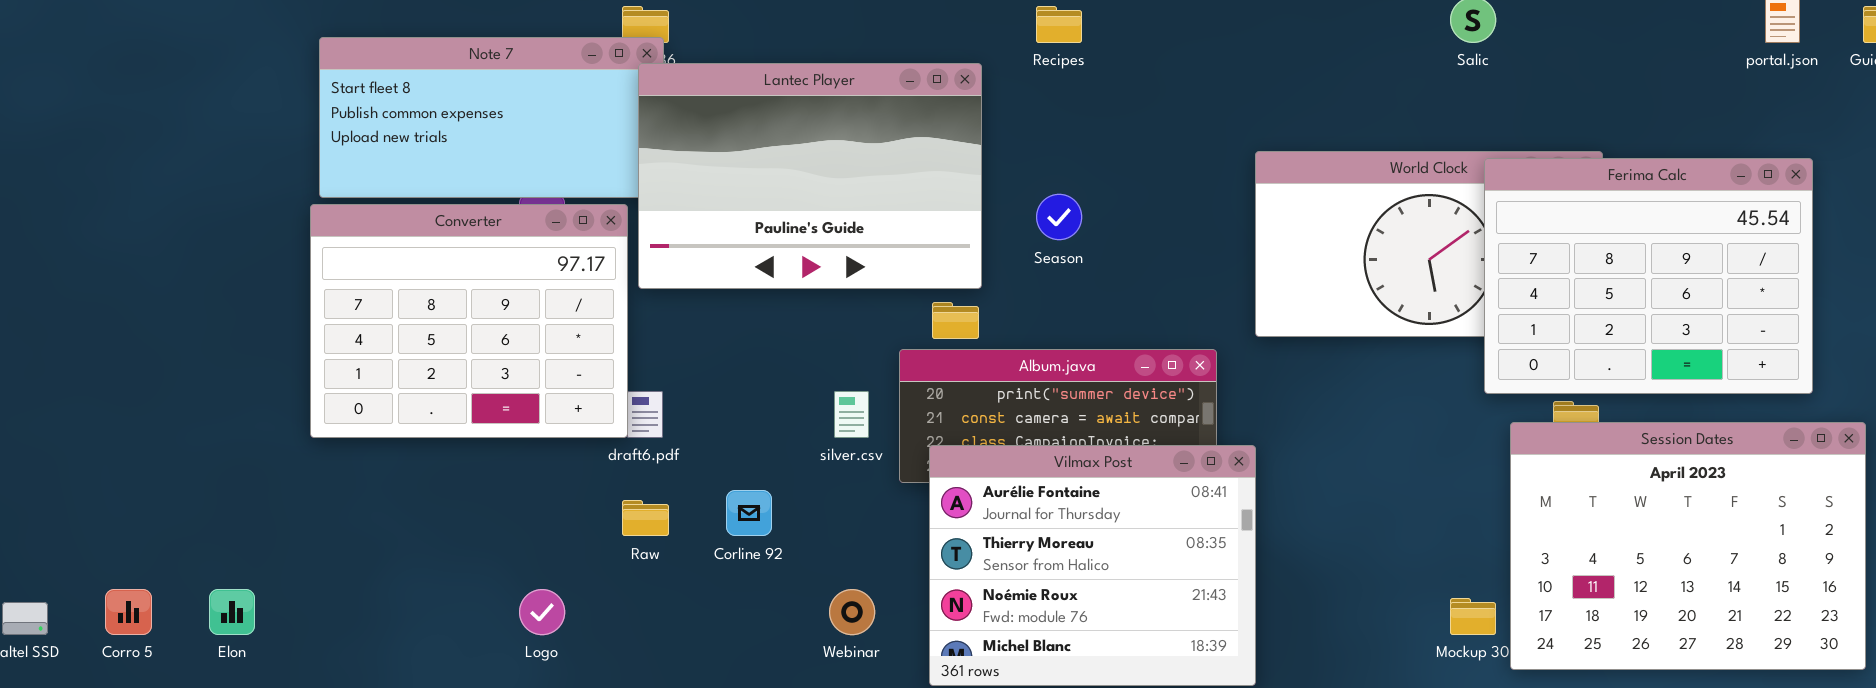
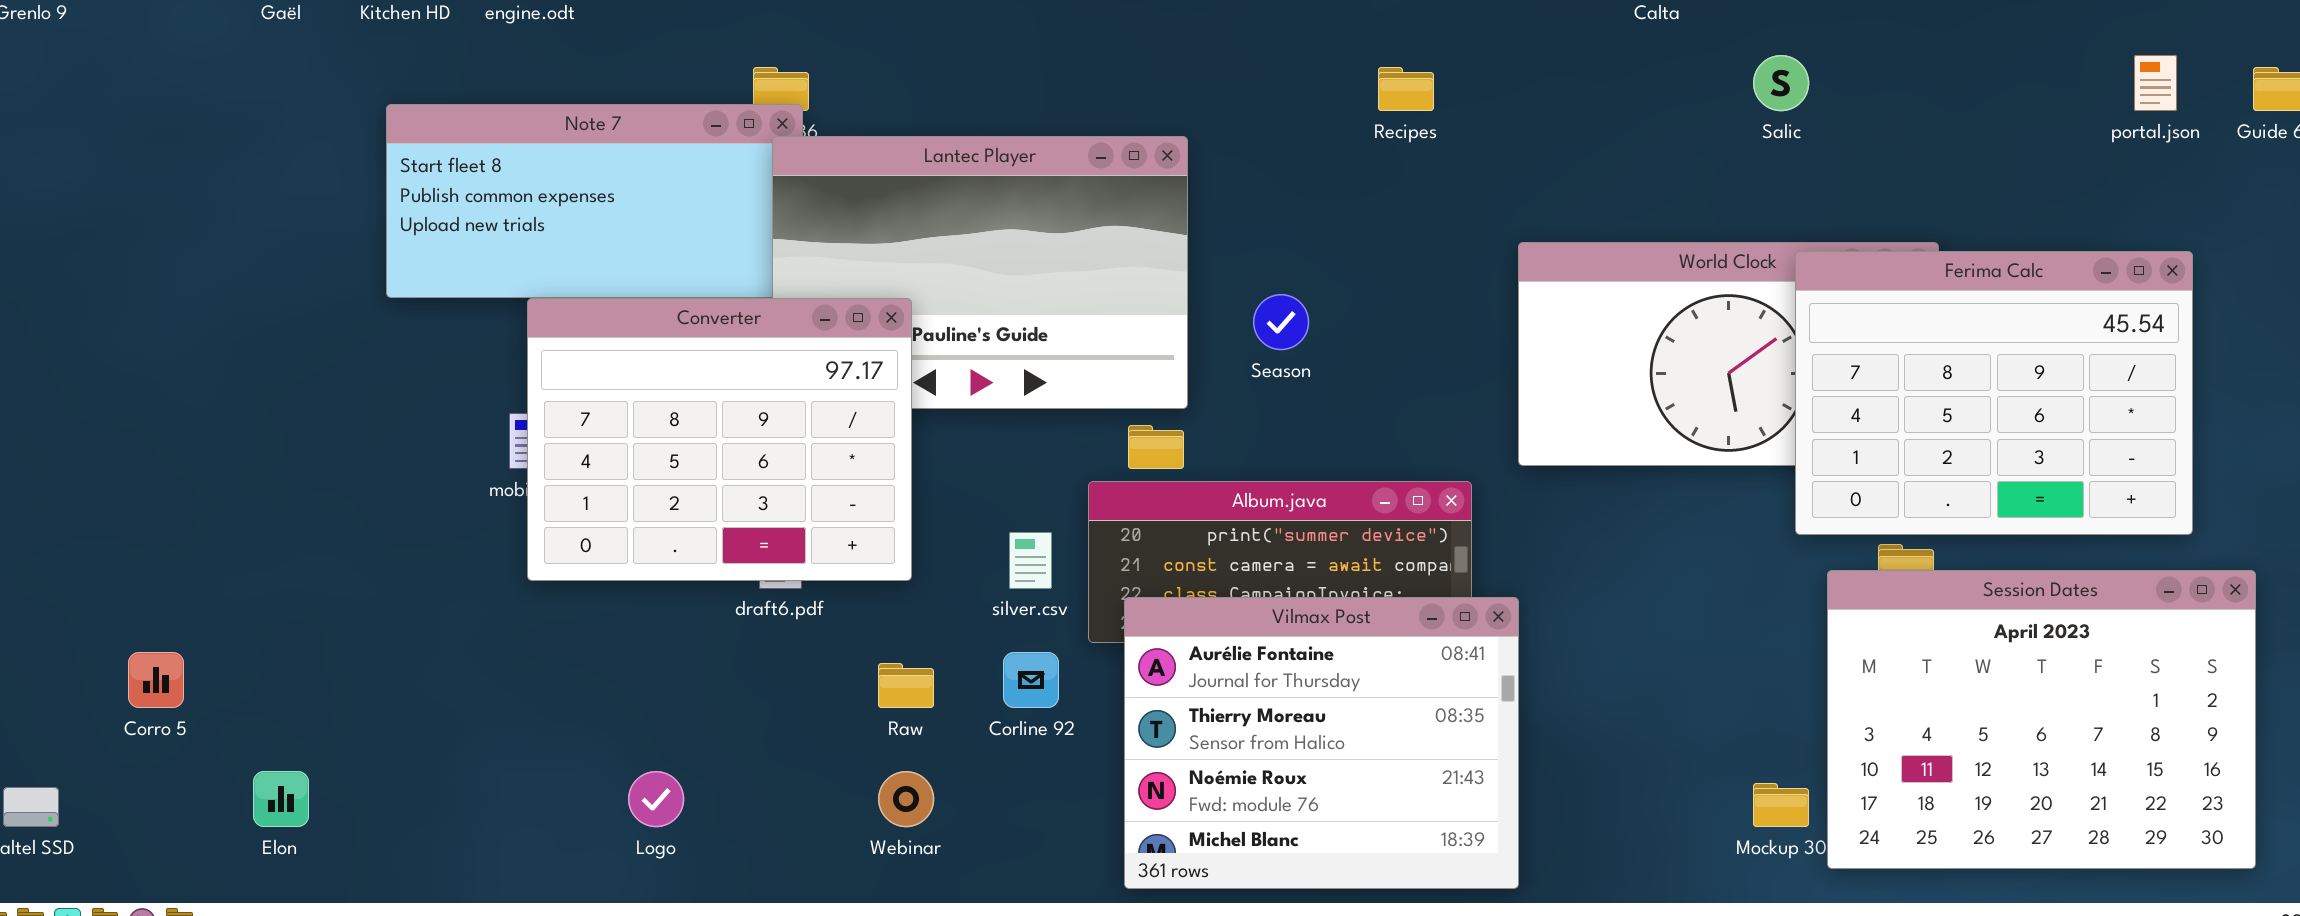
Recipes: [1036,6,1082,43] -> [1378,67,1434,111], moved
Converter: [310,204,628,438] -> [527,298,912,581], moved
Corline 92: [726,490,772,536] -> [1003,652,1059,708], moved
Raw: [622,500,669,536] -> [878,663,934,708], moved
Corro 5: [105,589,152,635] -> [128,652,184,708], moved
Webinar: [829,589,875,635] -> [878,771,934,827], moved

